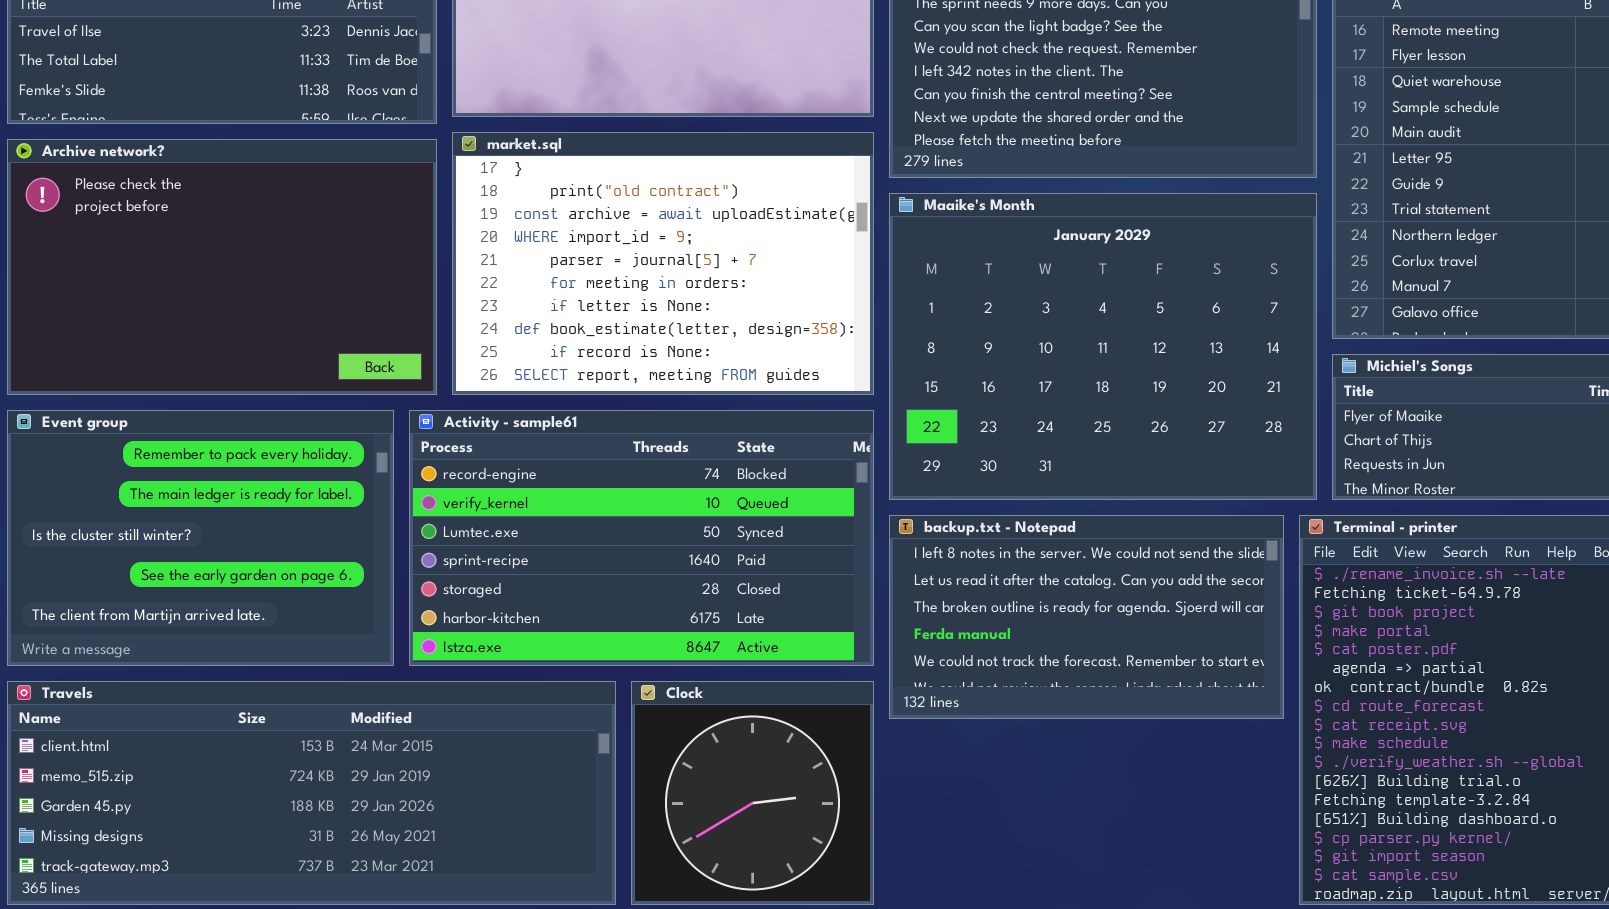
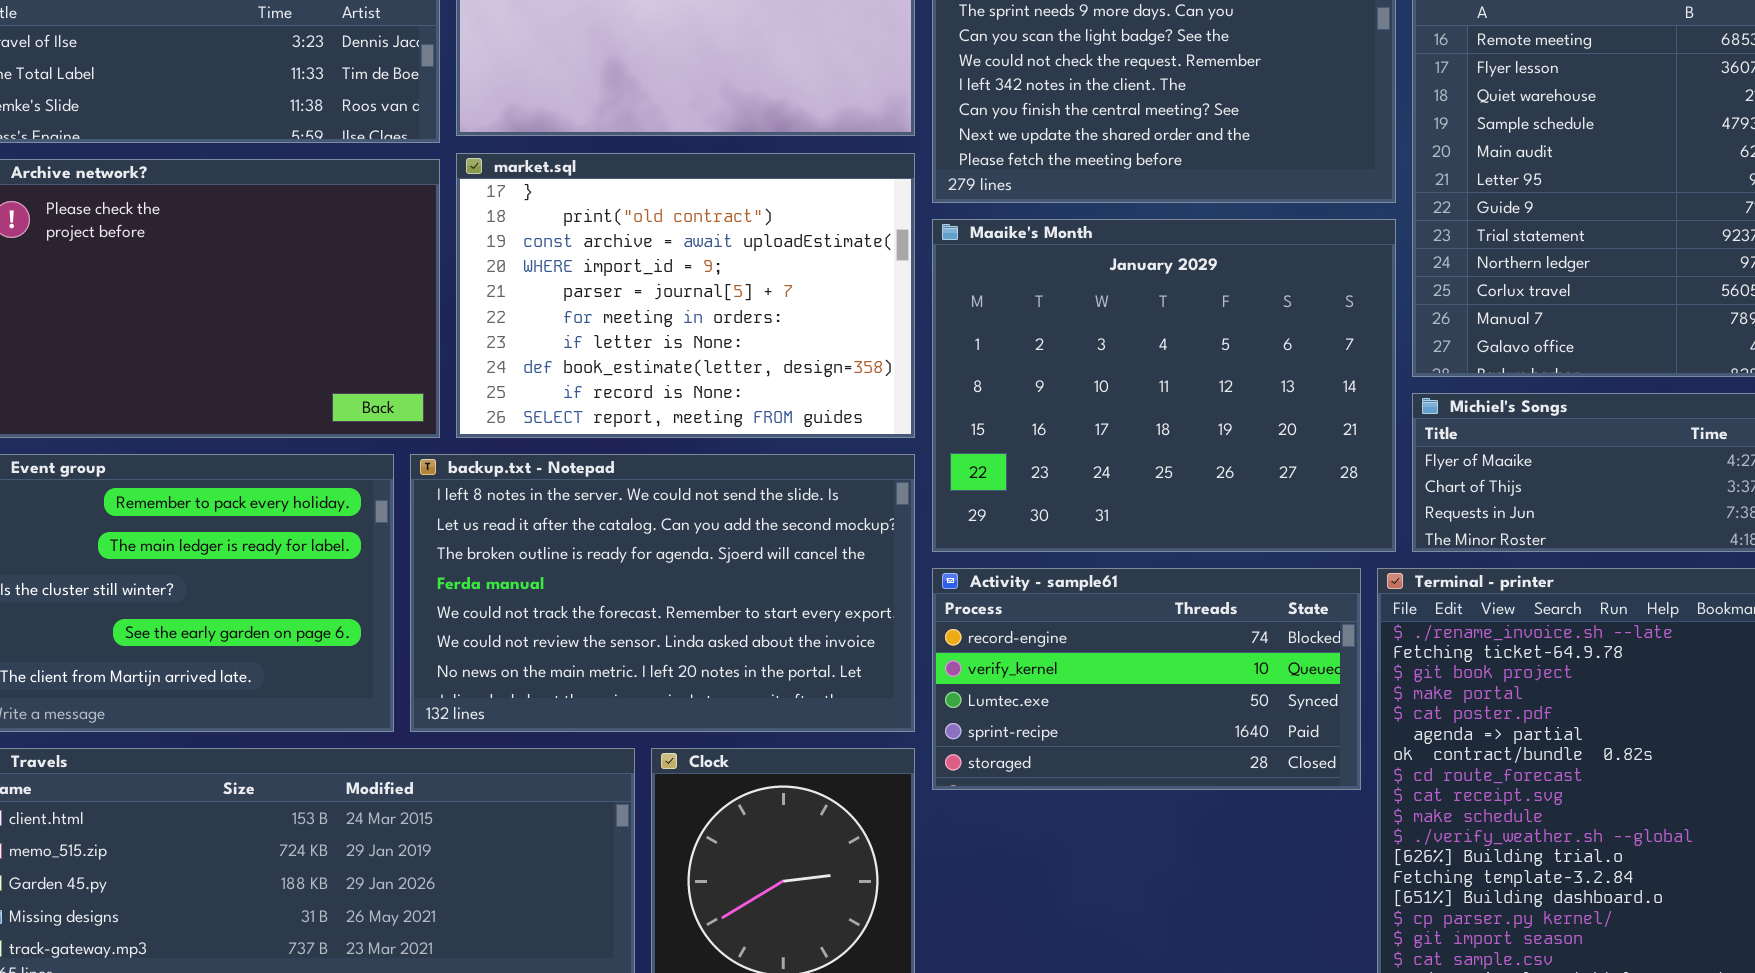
Activity - sample61: [409,410,874,666] -> [932,568,1361,790], moved, resized
backup.txt - Notepad: [889,515,1284,719] -> [410,454,915,732], moved, resized

